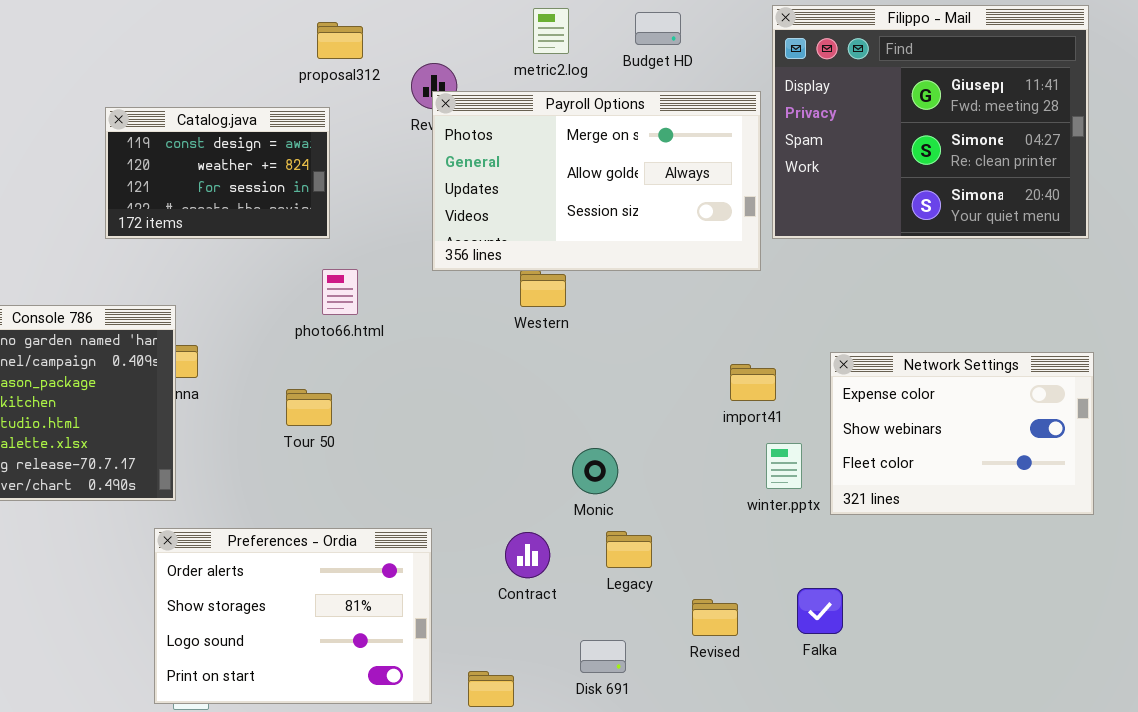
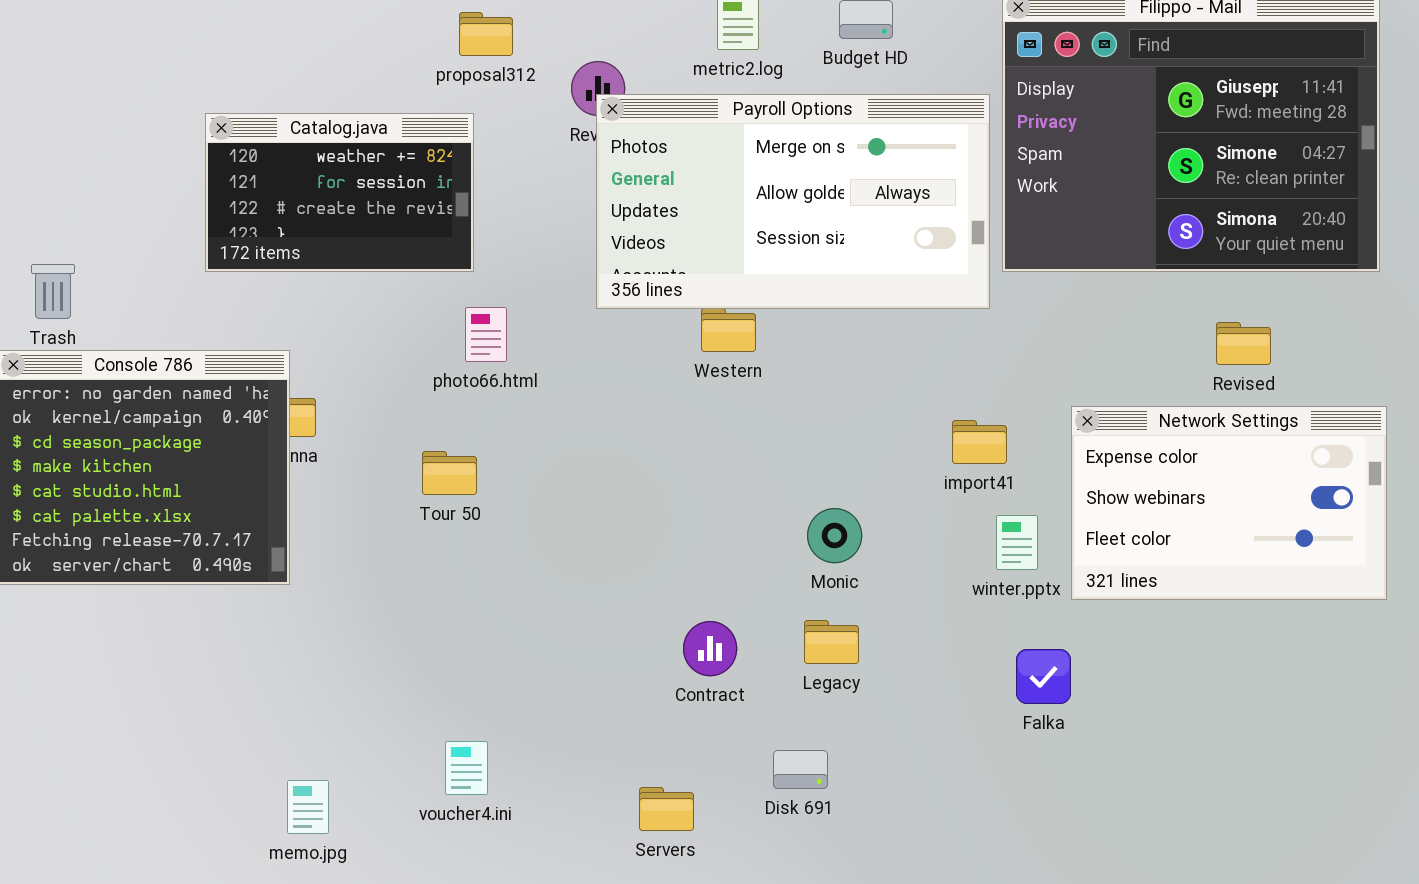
Catalog.java: [105,107,330,239] -> [205,113,474,272], scrolled down 1 row
Monic: [572,448,618,494] -> [807,508,862,563], moved
Preferences - Ordia: [154,528,432,704] -> none, closed
Falka: [797,588,843,634] -> [1016,649,1071,704], moved
Revised: [692,599,738,636] -> [1216,322,1271,365], moved

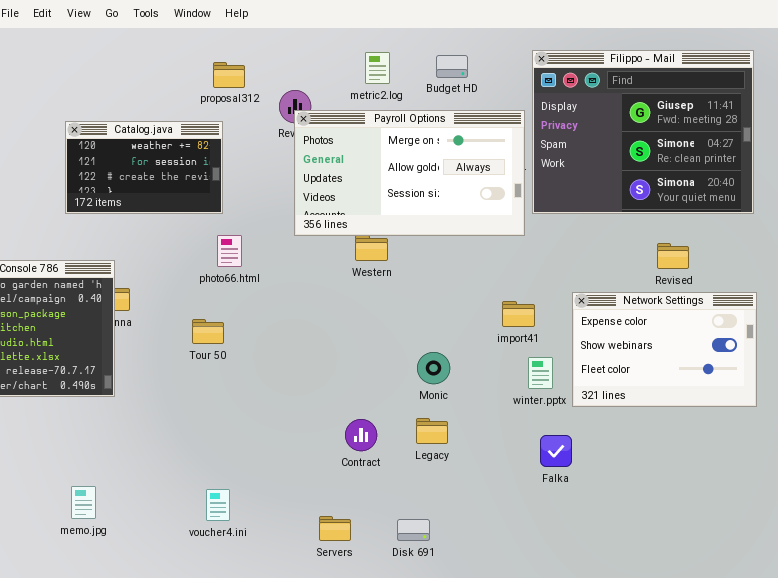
Disk 691: [773,750,828,789] -> [397,519,430,541], moved
memo.jpg: [287,780,329,834] -> [71,486,96,519], moved

